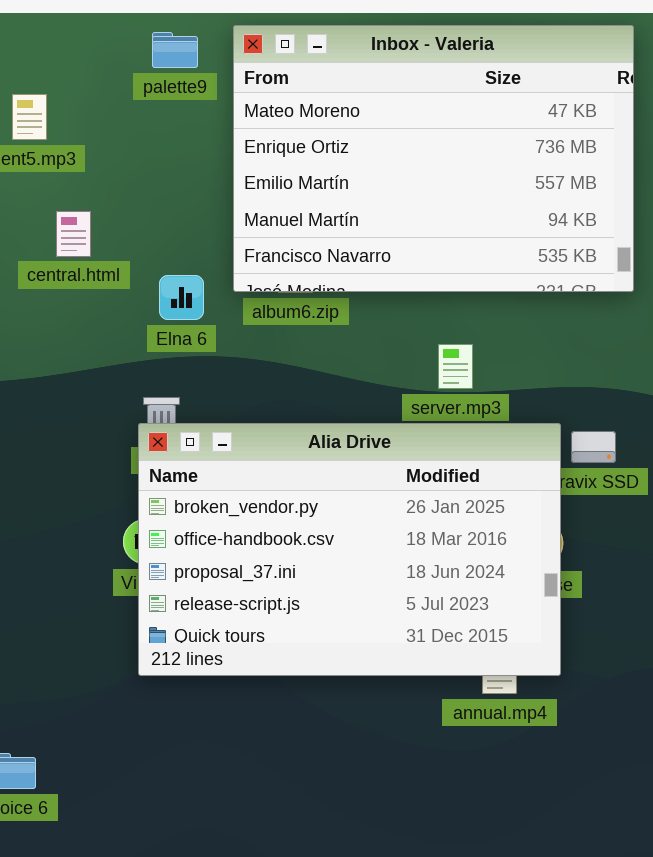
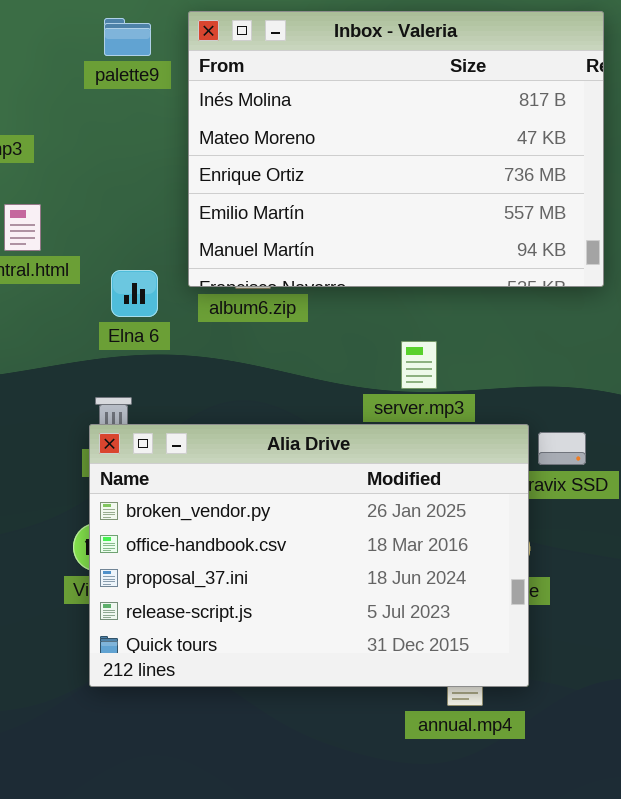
Inbox - Valeria: [233,25,634,292] -> [188,11,604,287], scrolled up 1 row

